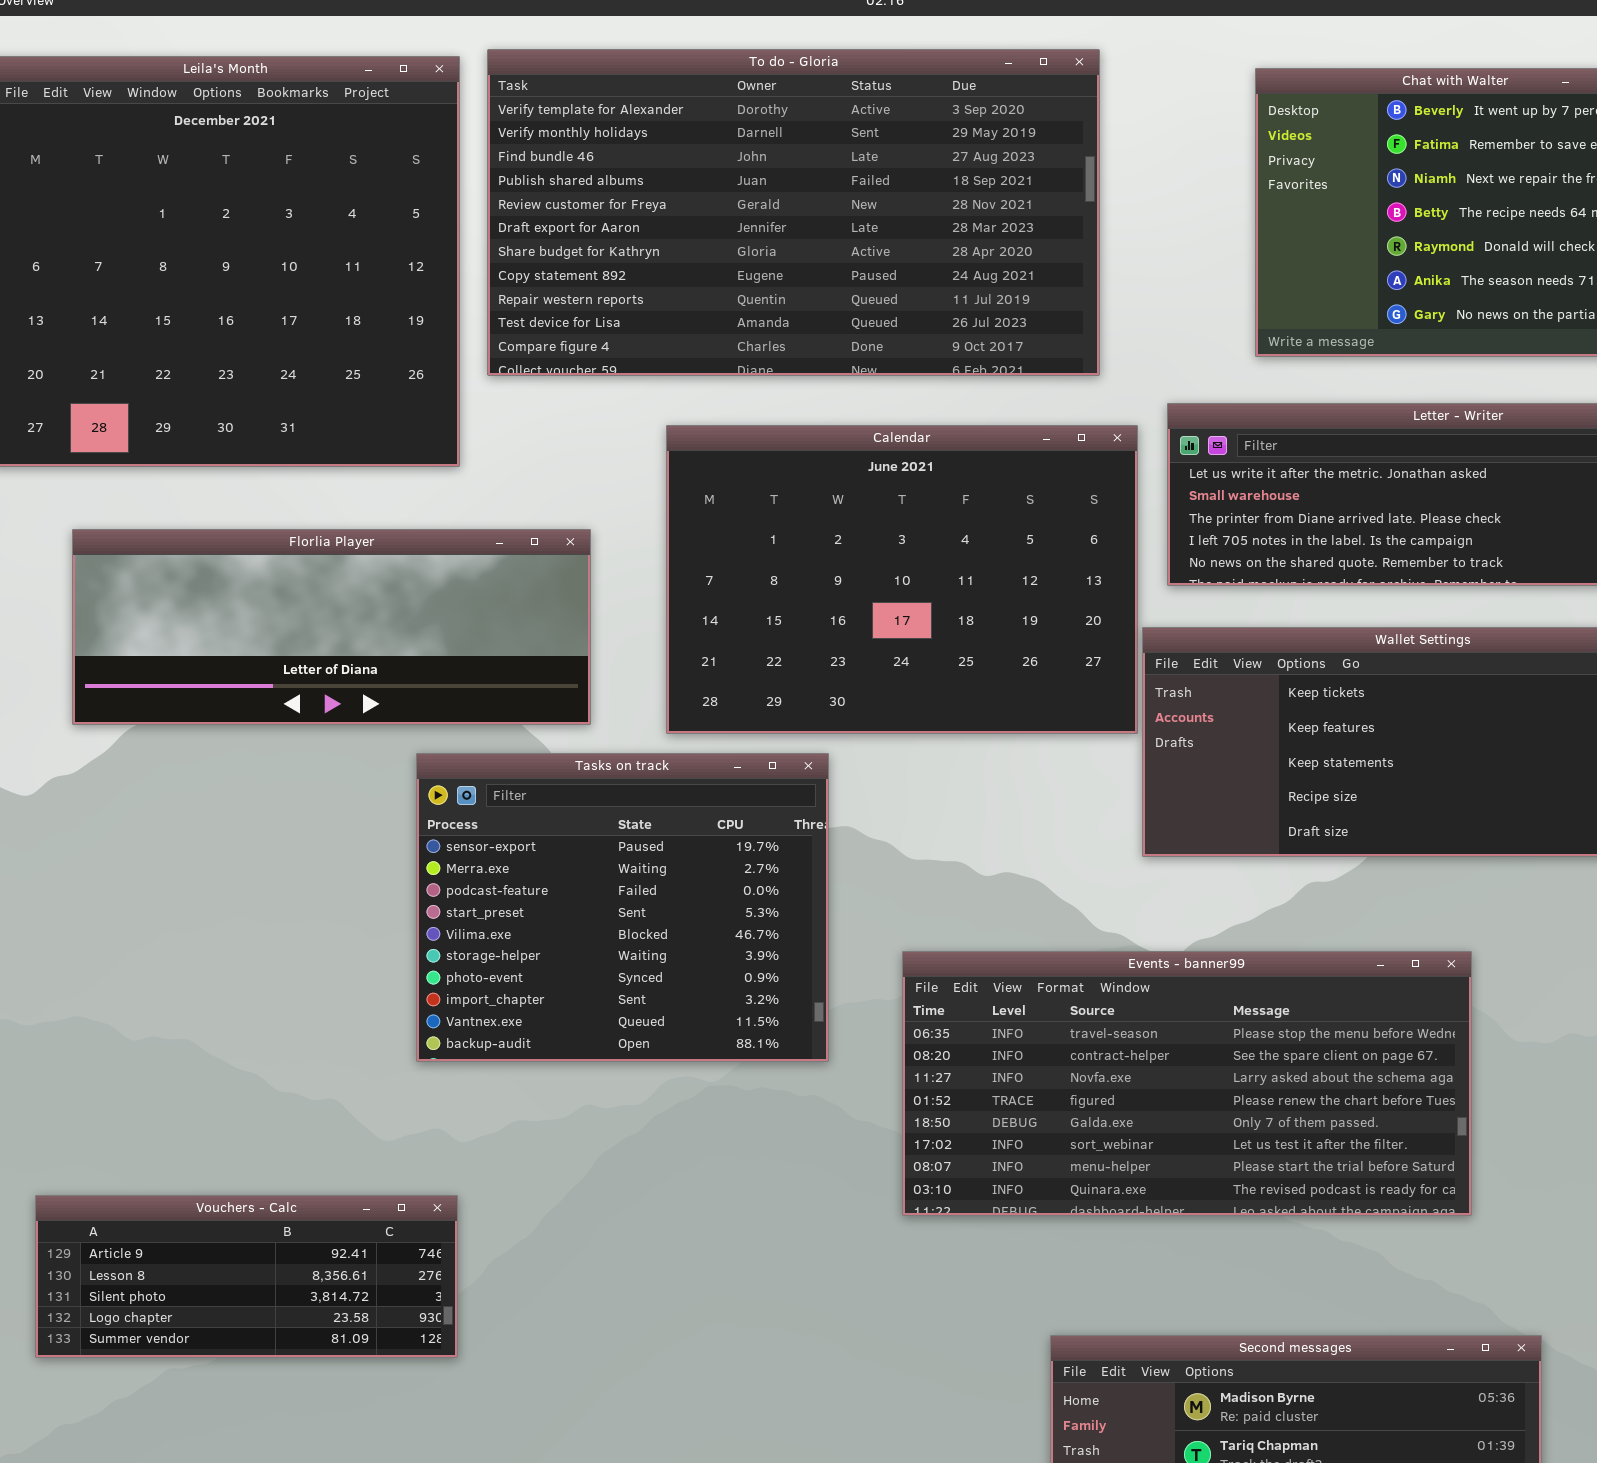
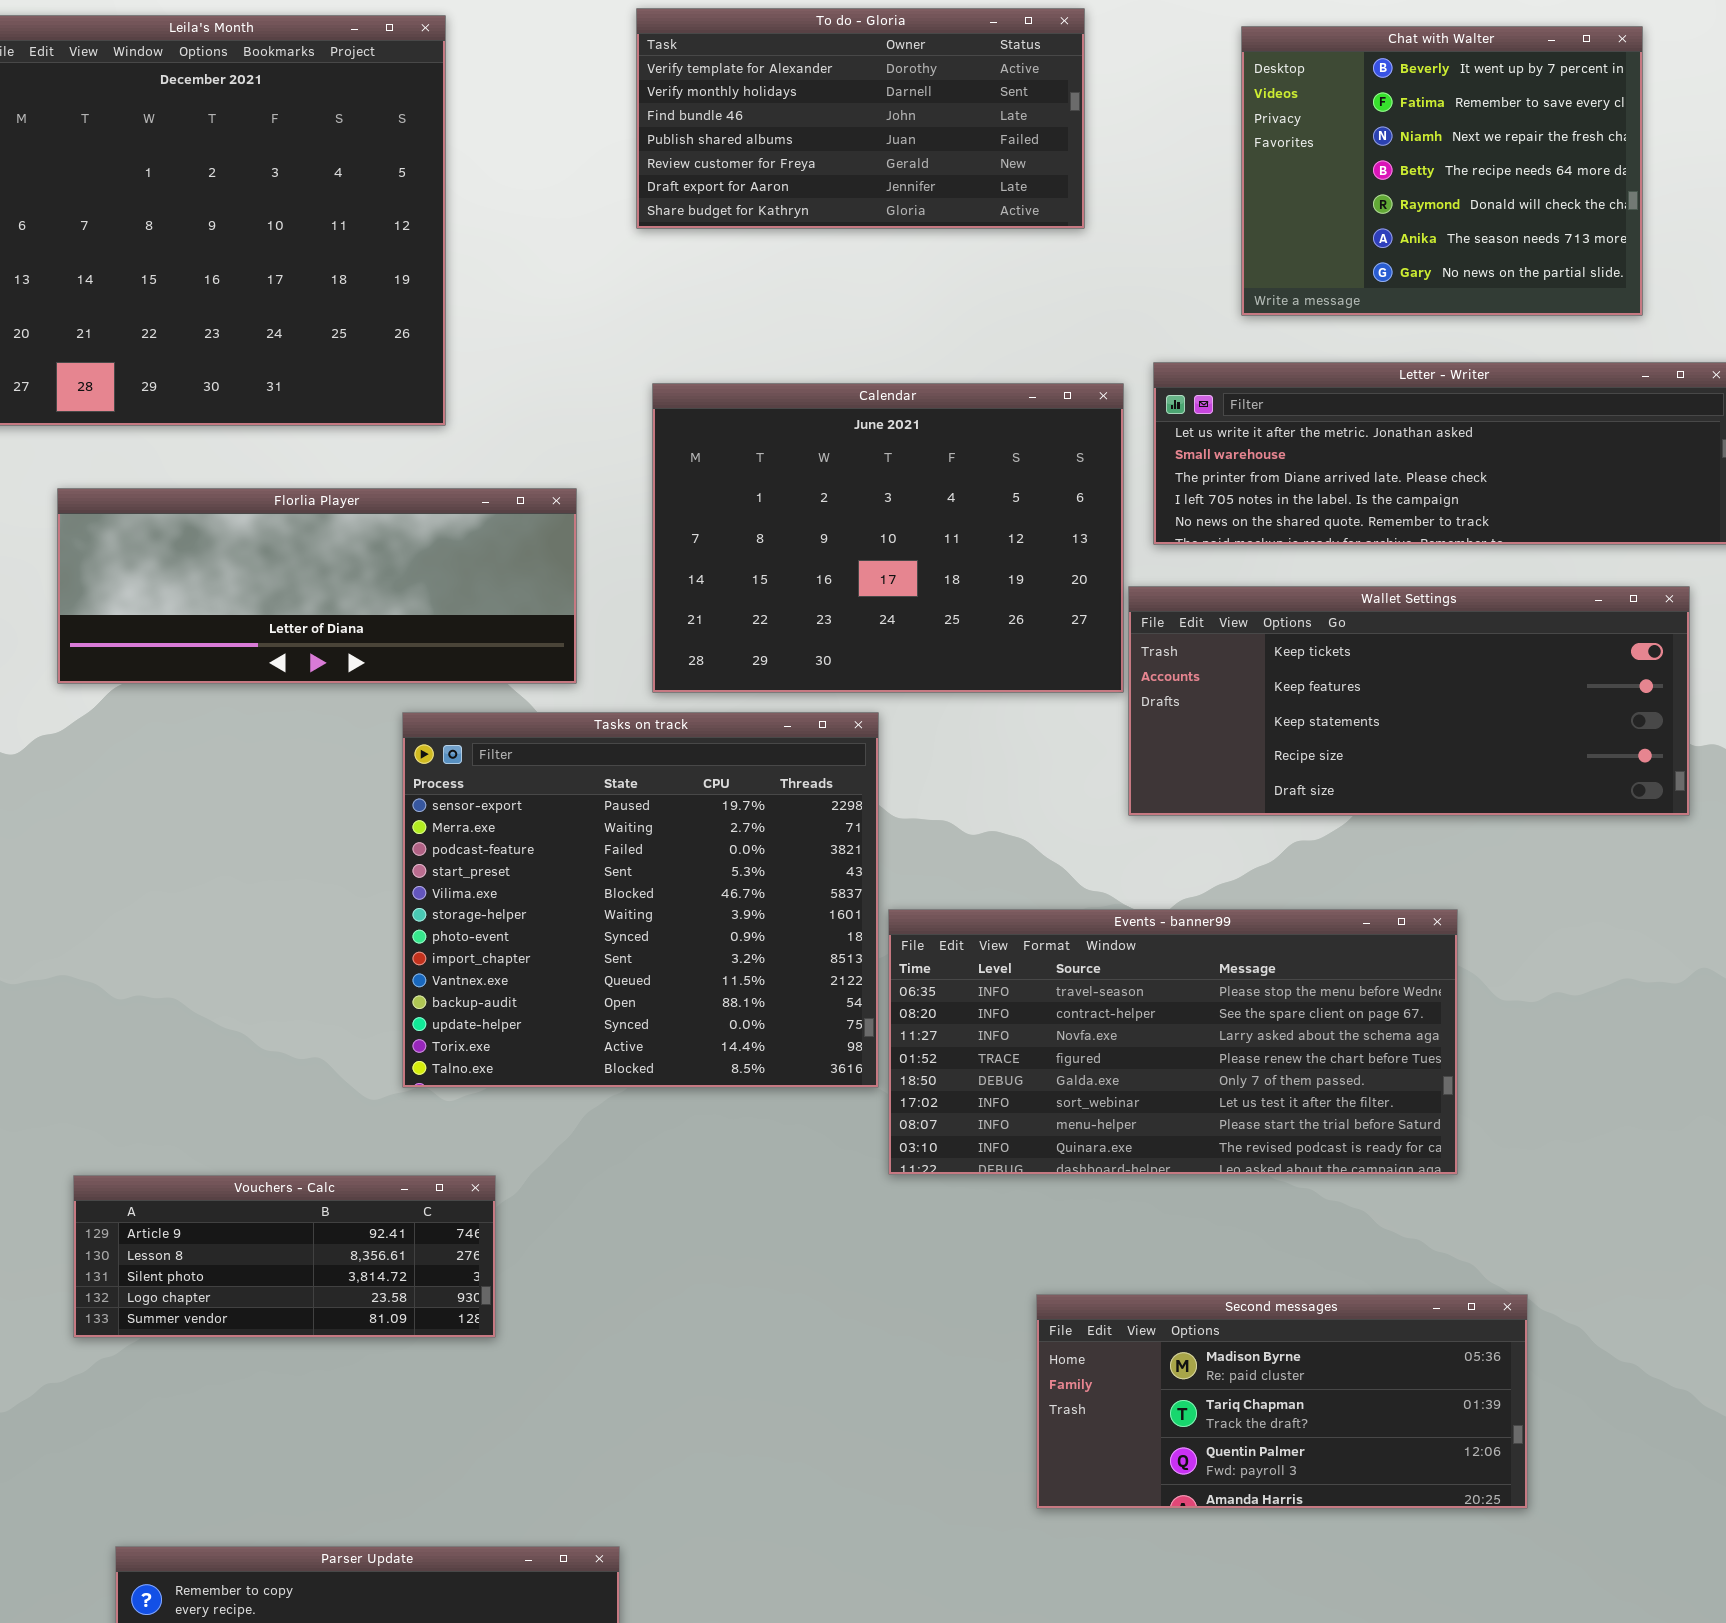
To do - Gloria: [487,49,1100,376] -> [636,8,1085,229], resized
Tasks on track: [416,753,829,1062] -> [402,712,879,1088], resized
Vouchers - Calc: [35,1195,458,1358] -> [73,1175,496,1338], moved

